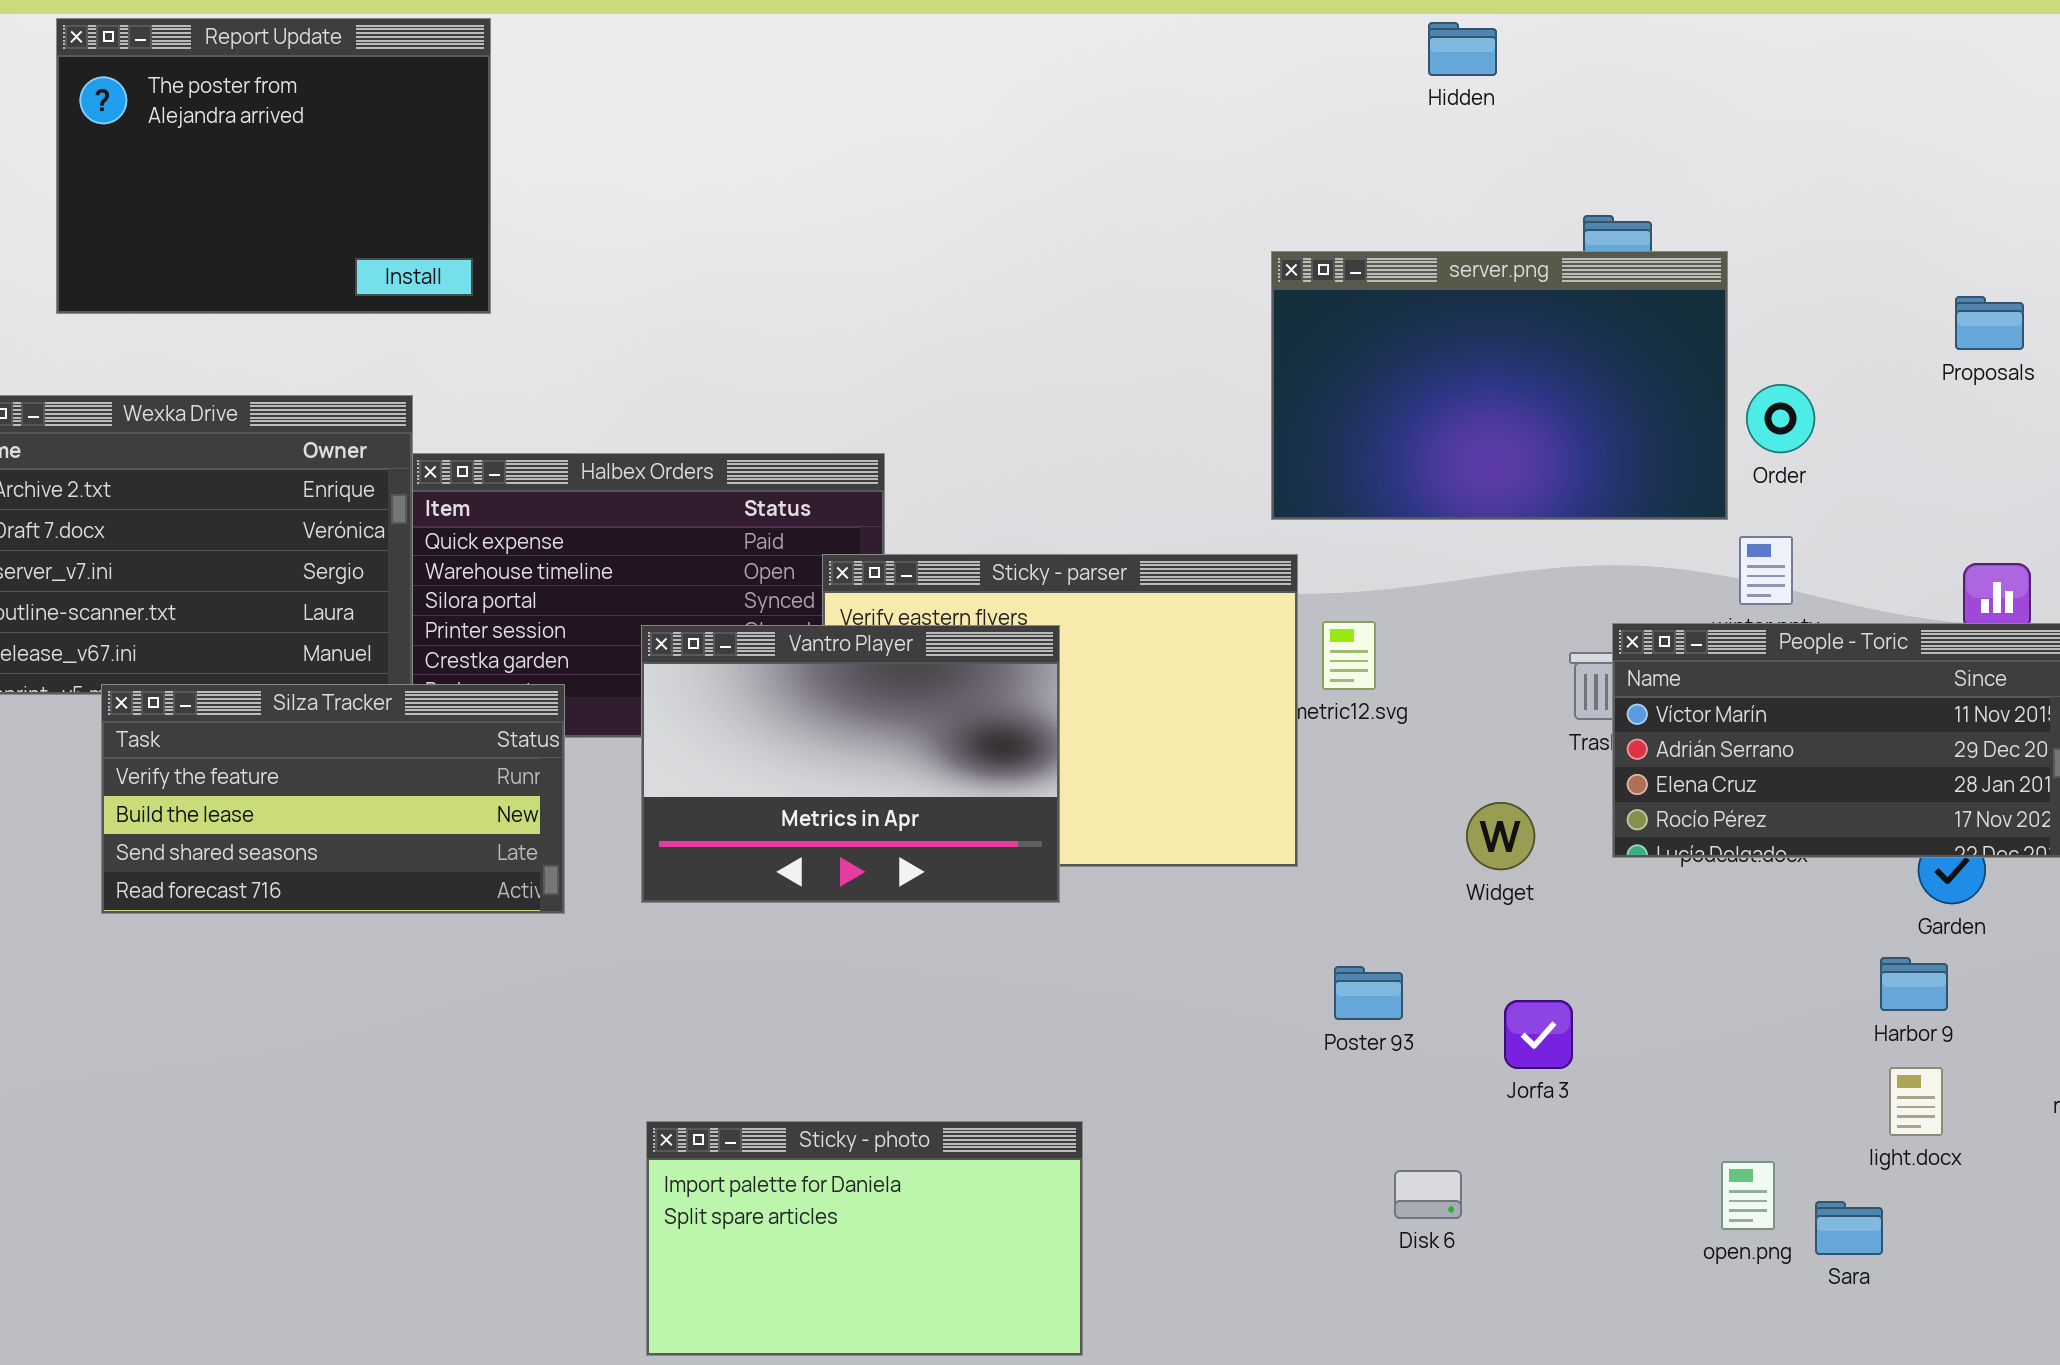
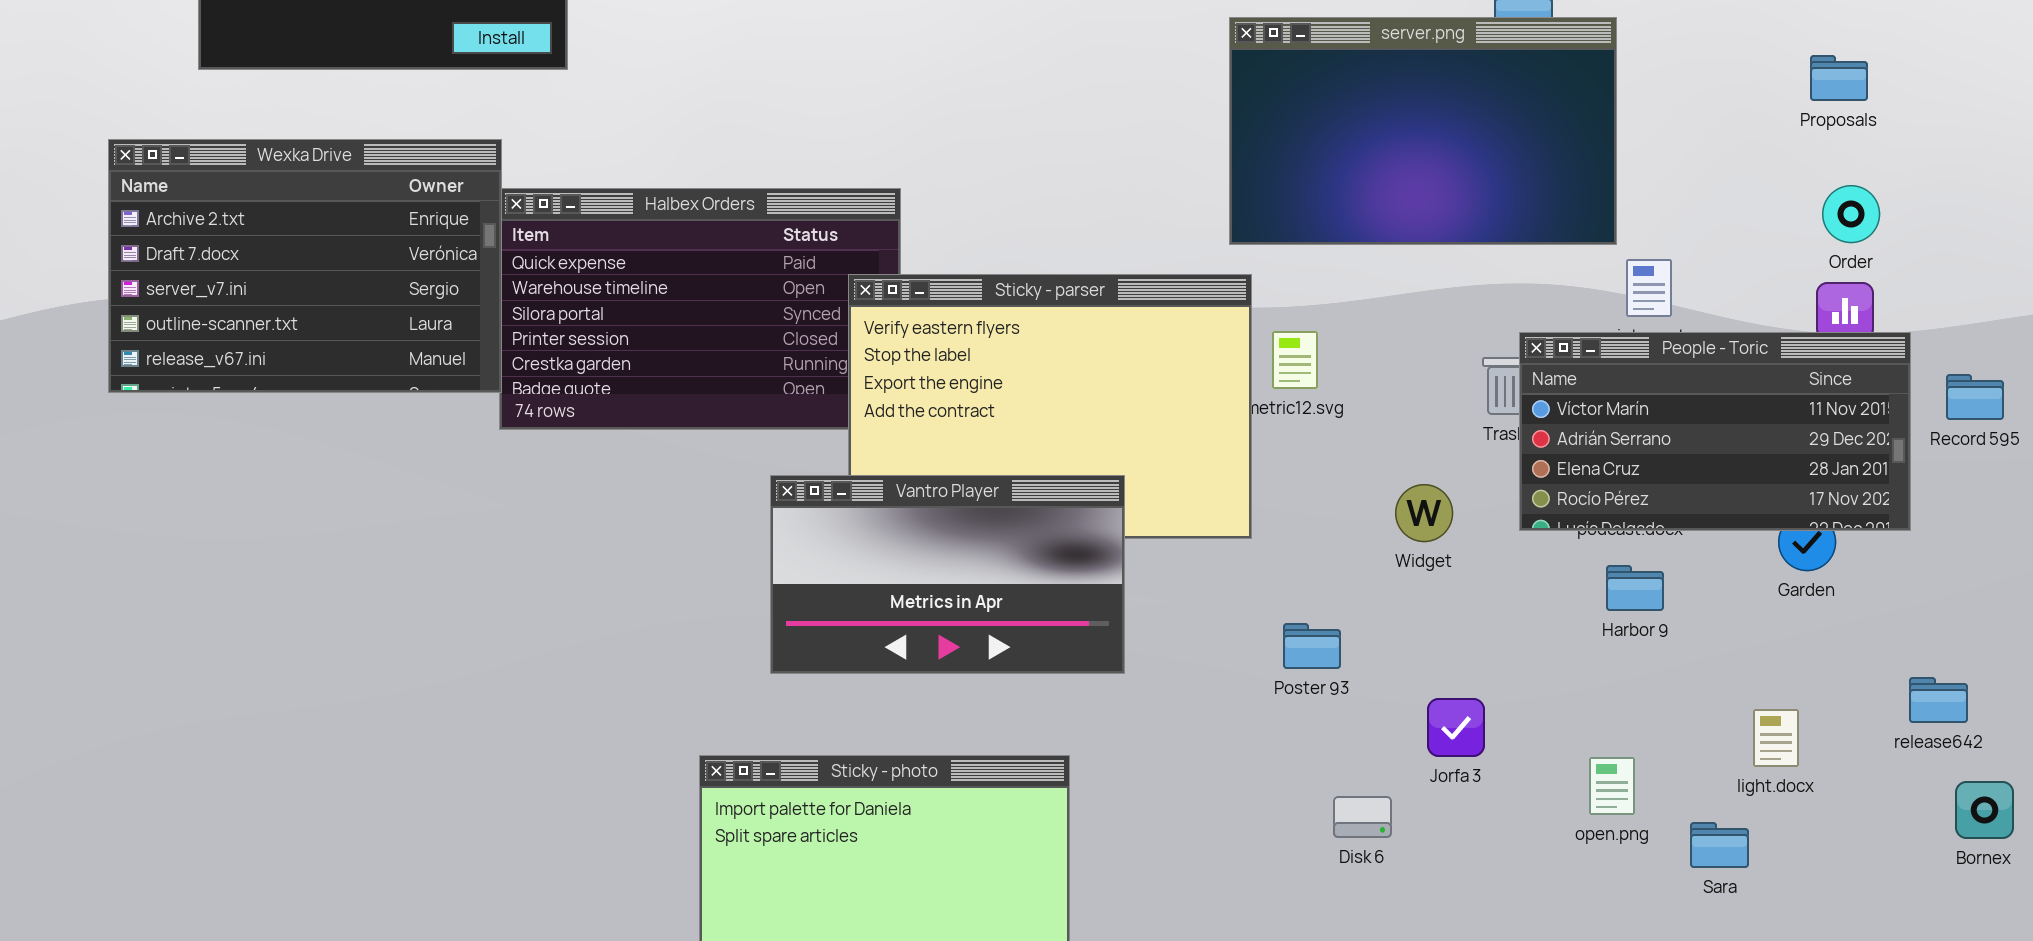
Order: [1746,384,1815,453] -> [1822,185,1880,243], moved
Vantro Player: [641,625,1060,903] -> [770,475,1125,674], moved, resized
Silza Tracker: [101,684,565,914] -> none, closed
Harbor 9: [1880,957,1948,1011] -> [1606,565,1664,611], moved
Jorfa 3: [1504,1000,1573,1069] -> [1427,698,1485,757], moved
open.png: [1721,1161,1775,1230] -> [1589,757,1635,815], moved

